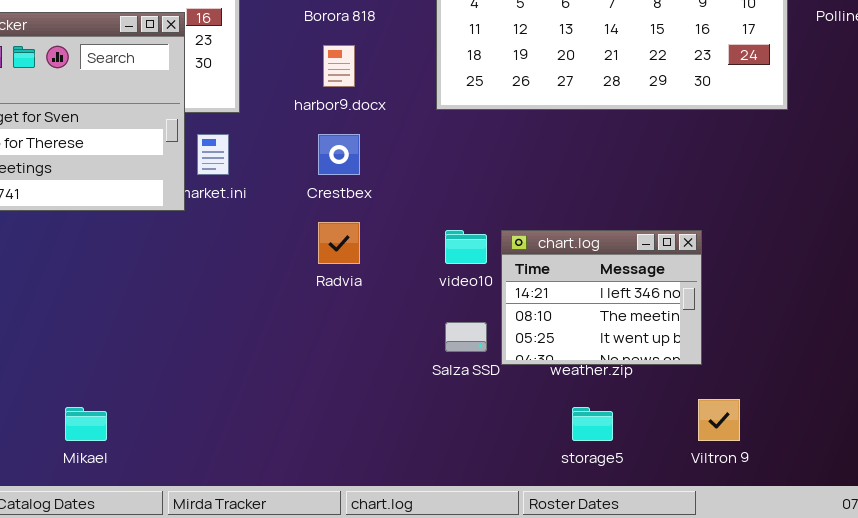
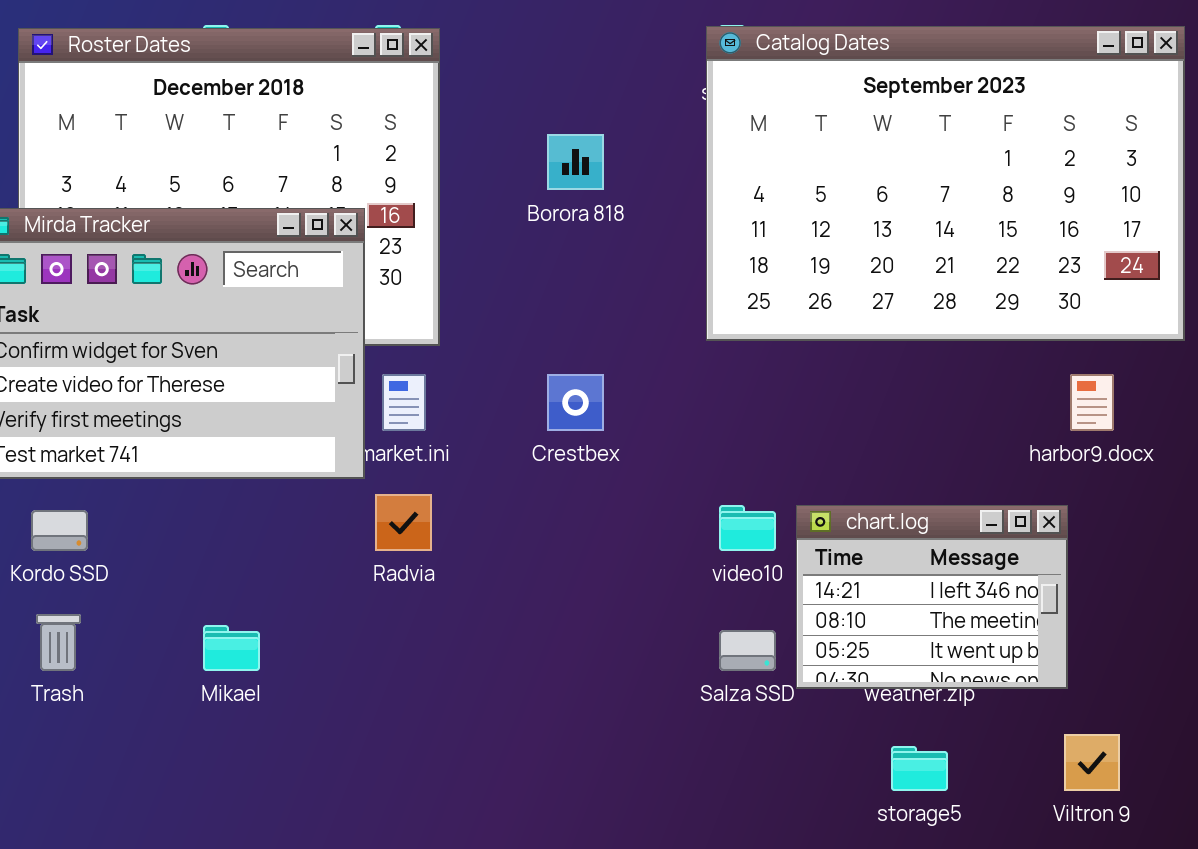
harbor9.docx: [323,45,355,87] -> [1070,374,1114,431], moved
Radvia: [318,222,360,264] -> [375,494,432,551], moved
Mikael: [65,407,107,441] -> [203,625,260,671], moved

